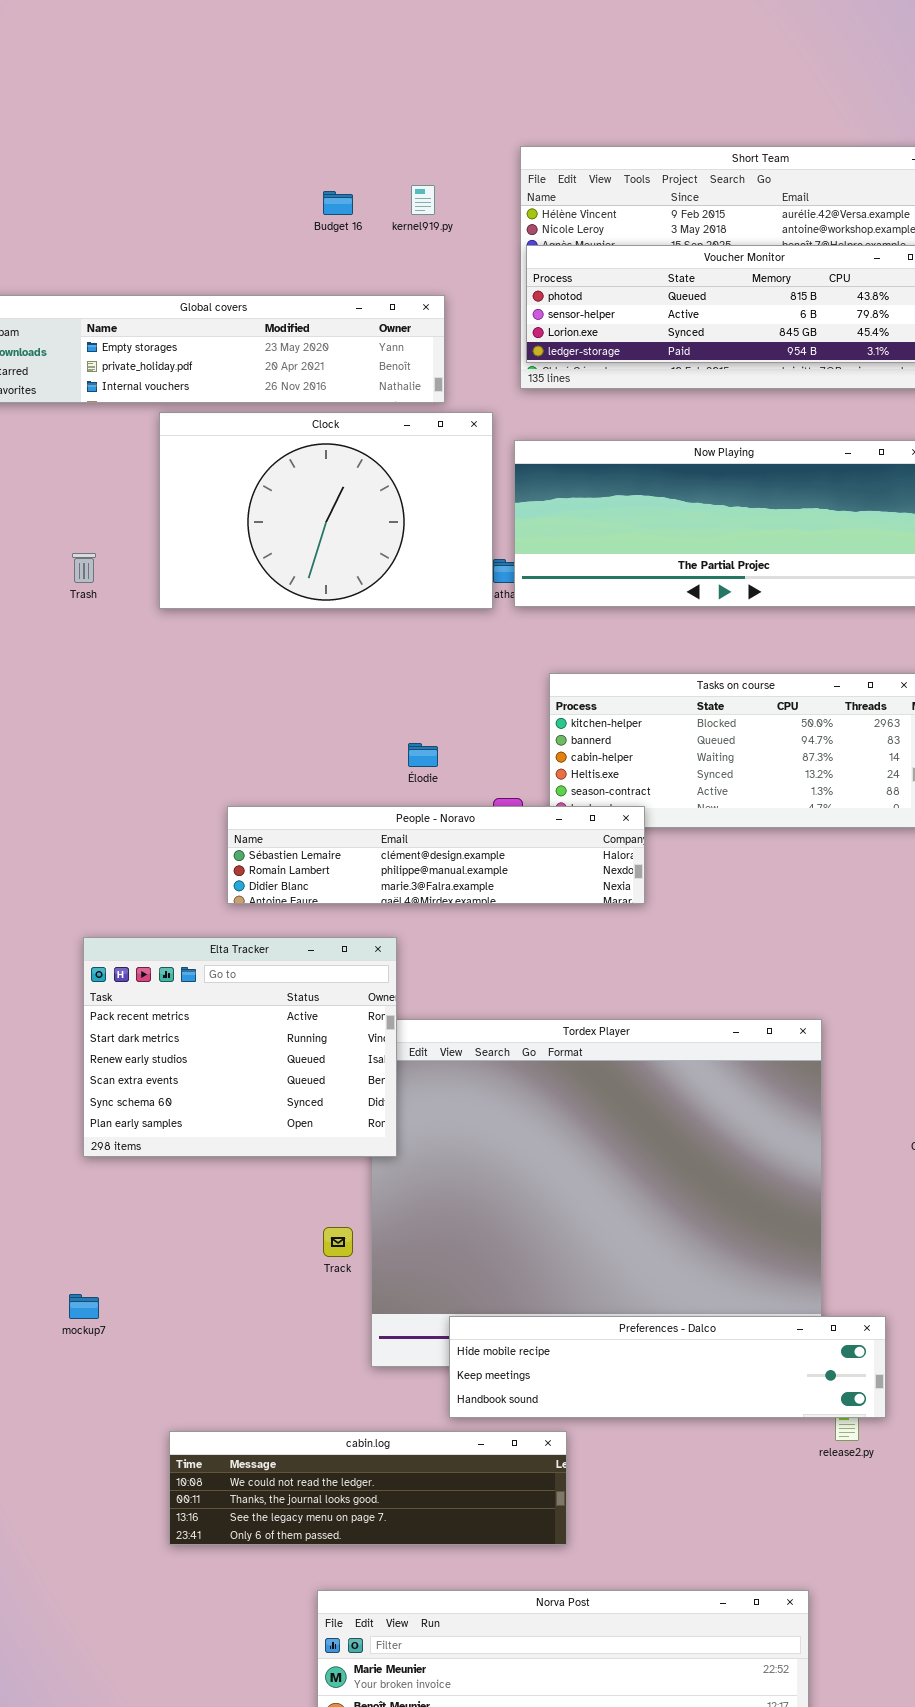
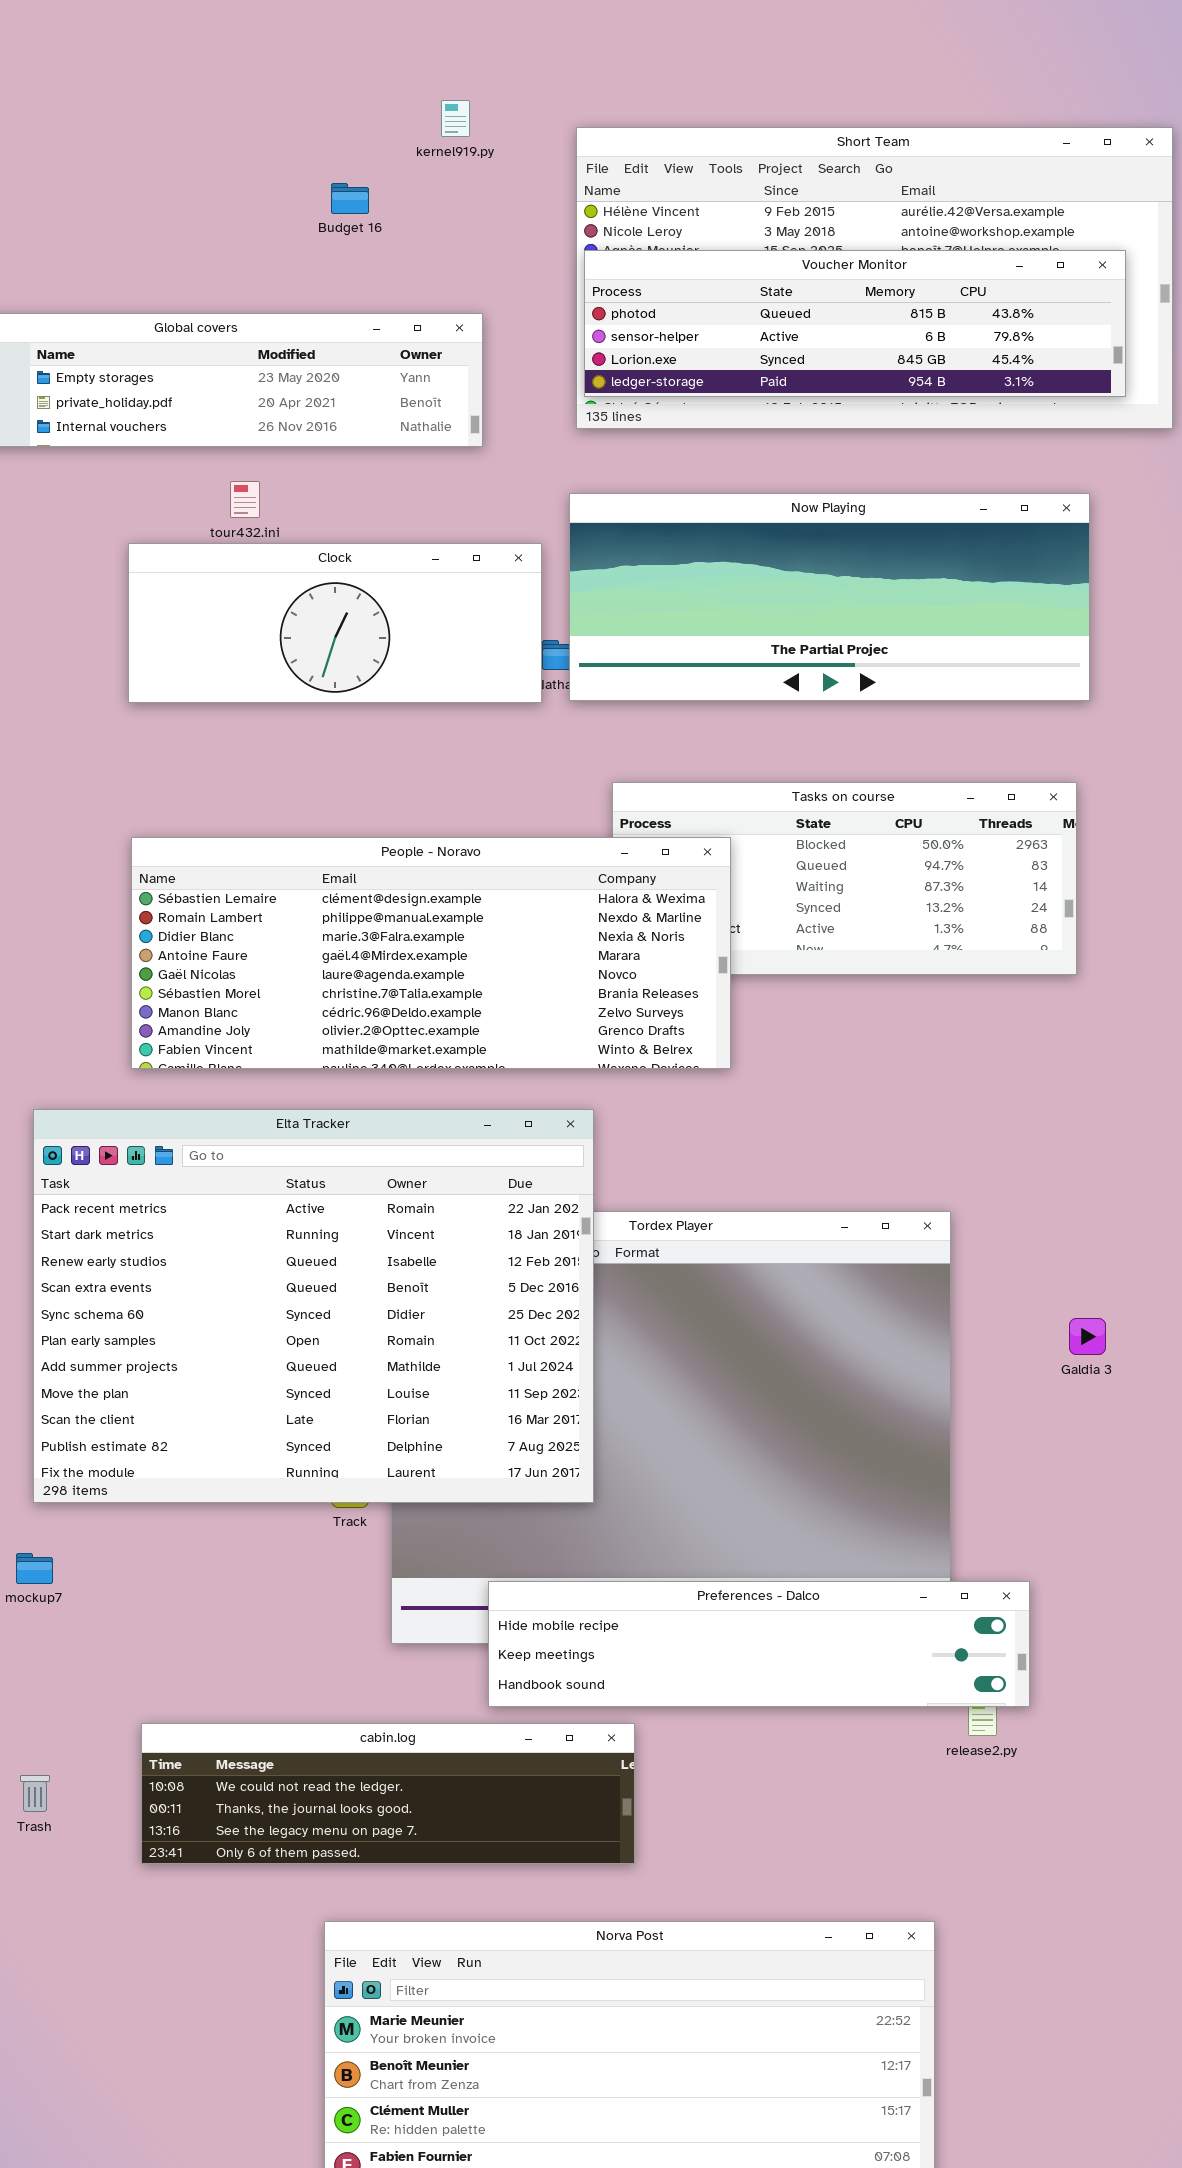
kernel919.py: [411,185,435,215] -> [441,100,470,137], moved
Clock: [159,412,493,609] -> [128,543,542,703], resized
Trash: [72,553,96,583] -> [20,1775,50,1812], moved
People - Noravo: [227,806,645,904] -> [131,837,731,1069], resized
Elta Tracker: [83,937,397,1157] -> [33,1109,594,1503], resized

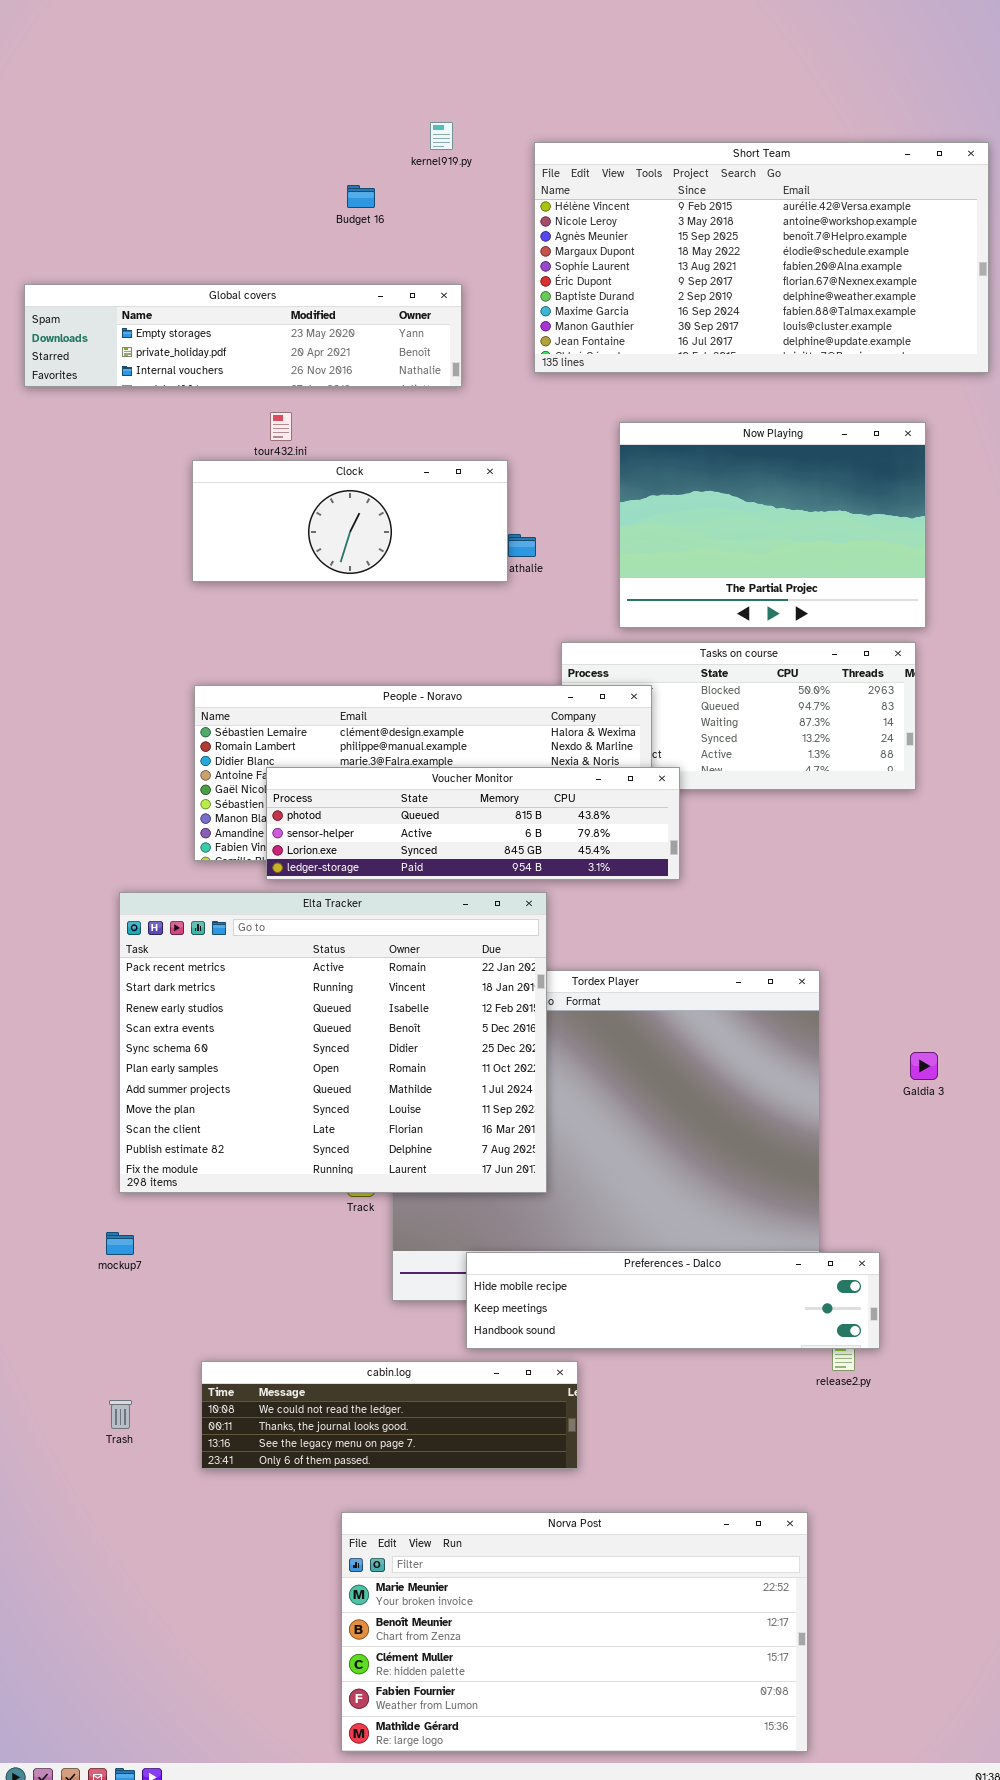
Voucher Monitor: [584,250,1126,397] -> [266,767,680,880], moved
Now Playing: [569,493,1090,701] -> [619,422,926,628], resized

